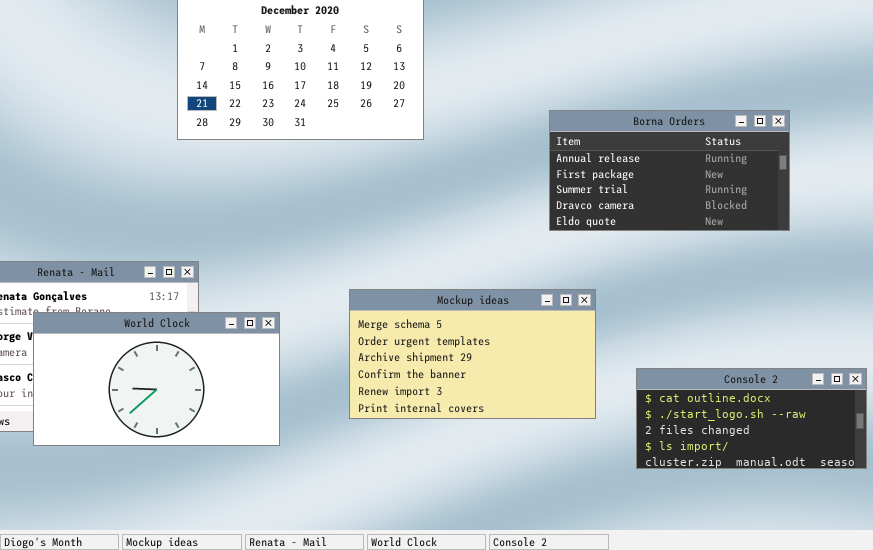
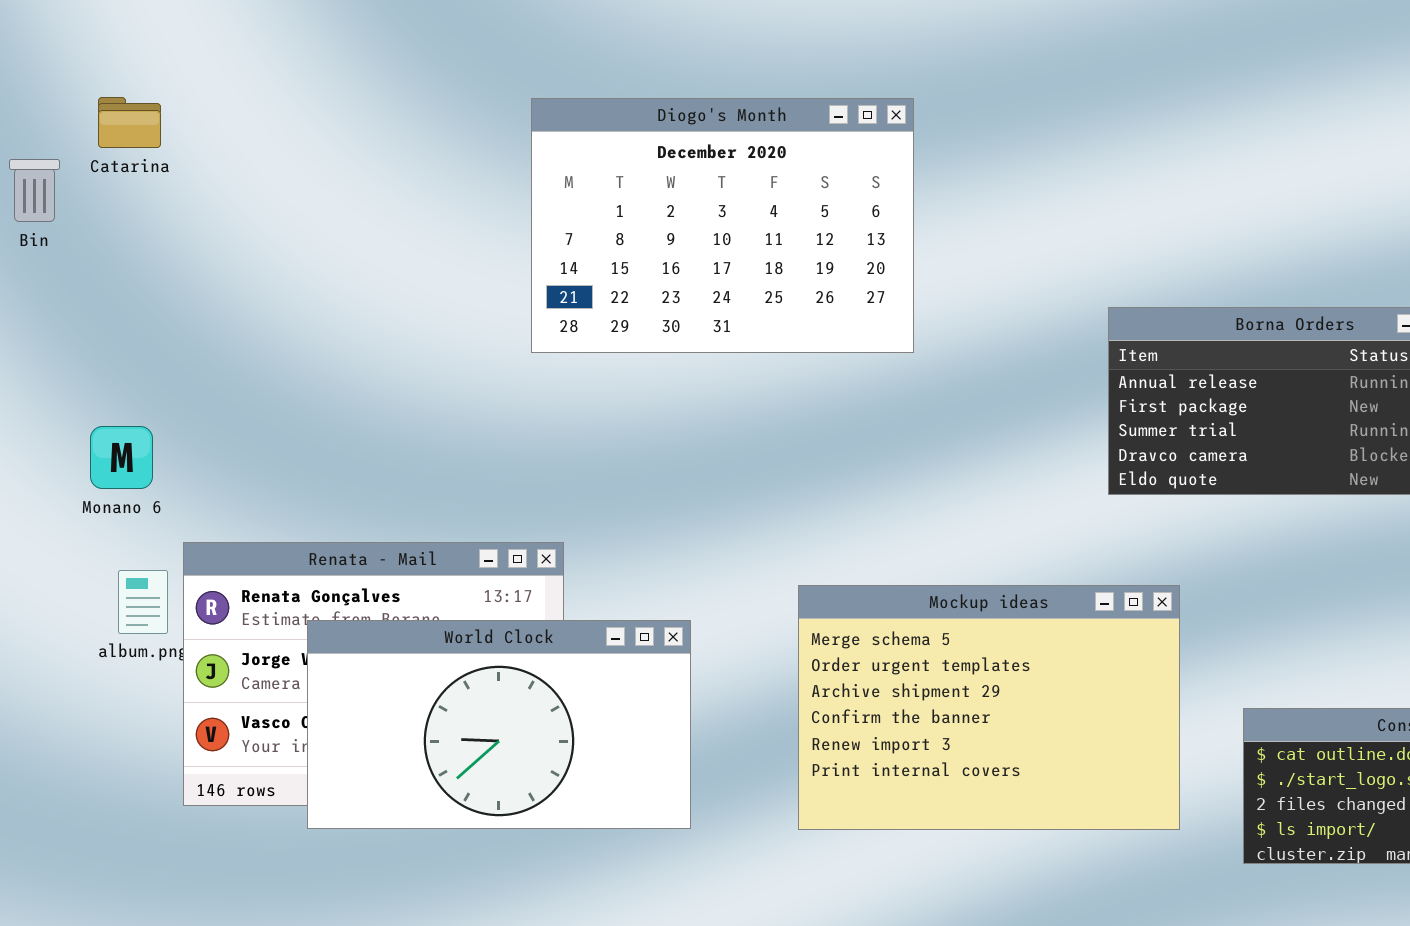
Mockup ideas: [349,289,596,419] -> [798,585,1180,830], resized

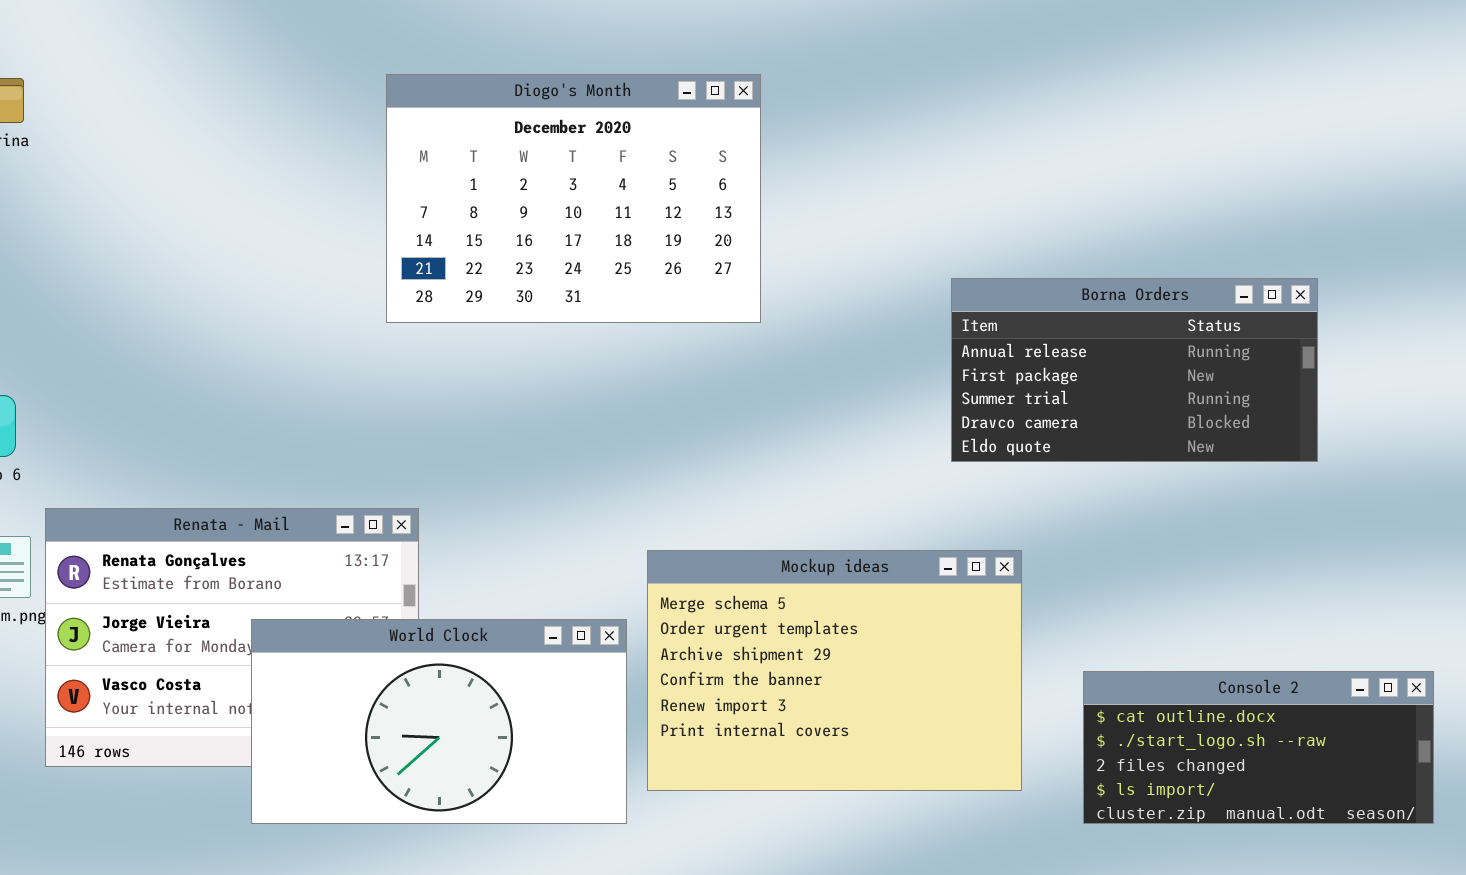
World Clock: [307,620,691,829] -> [251,619,627,824], moved

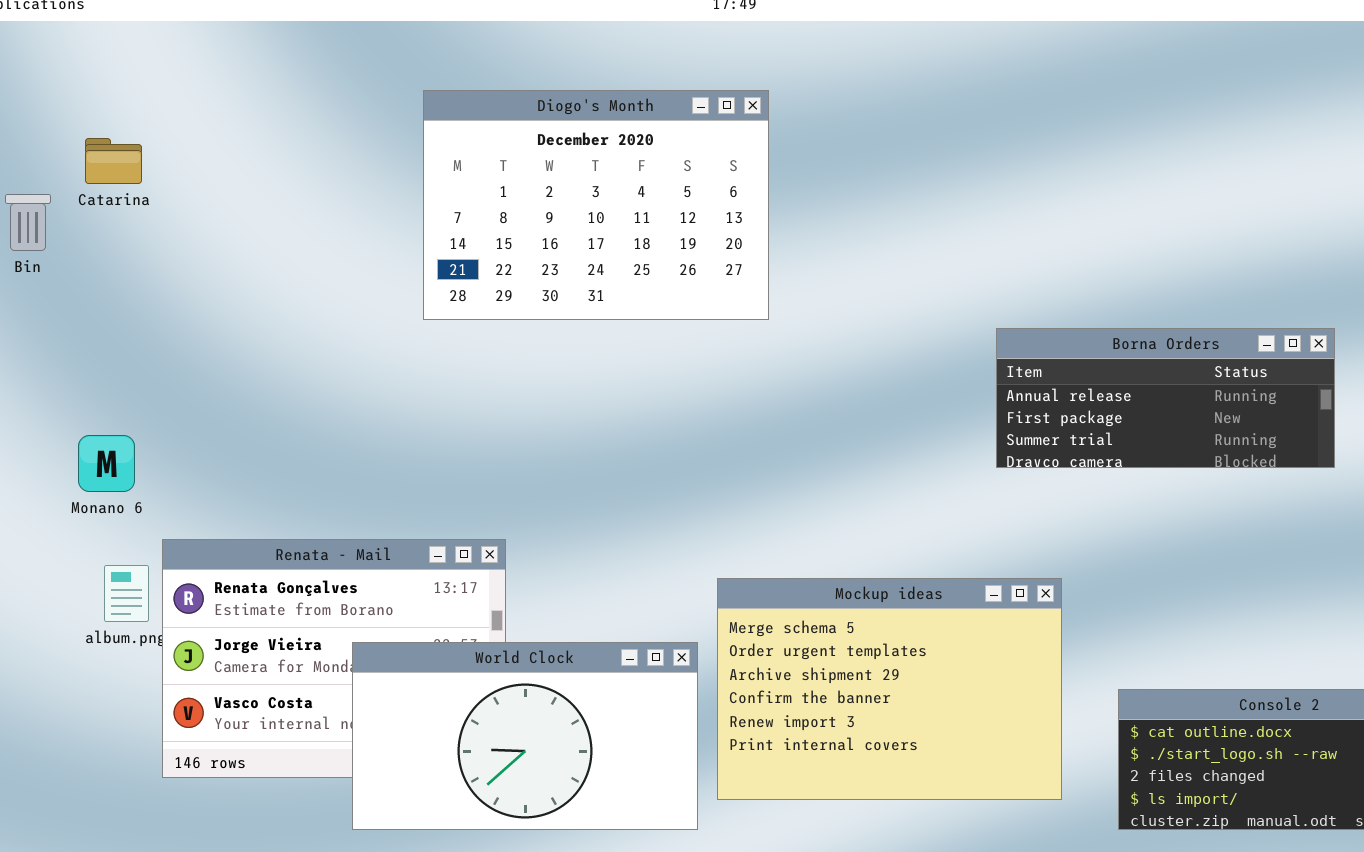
Diogo's Month: [386,74,761,323] -> [423,90,769,320], moved
Borna Orders: [951,278,1318,462] -> [996,328,1335,468], resized

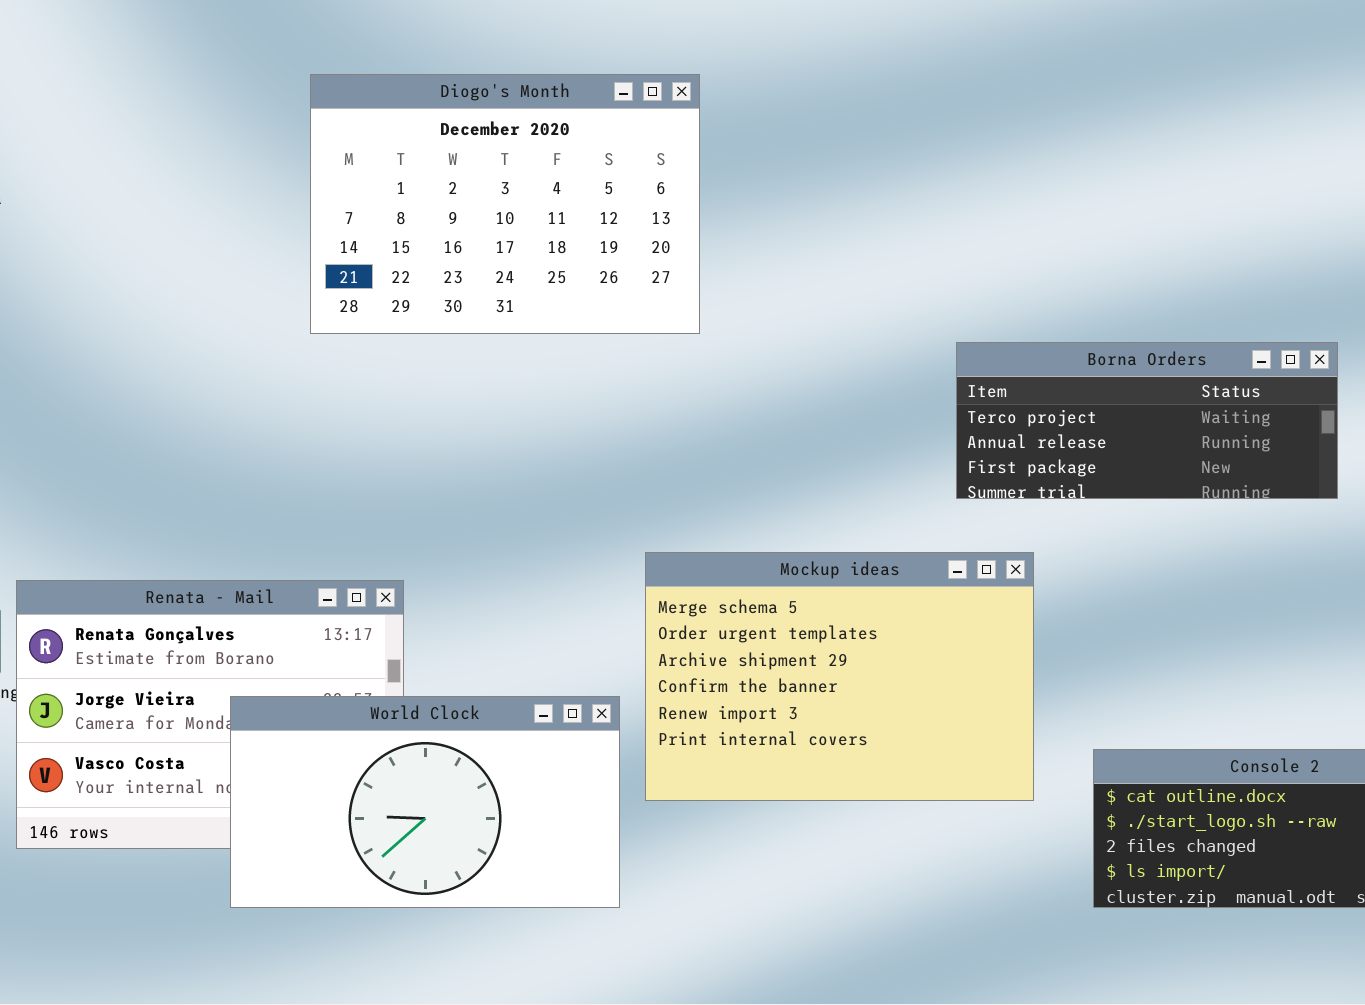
Borna Orders: [996,328,1335,468] -> [956,342,1338,499], scrolled up 1 row
Mockup ideas: [717,578,1062,800] -> [645,552,1034,801], moved

